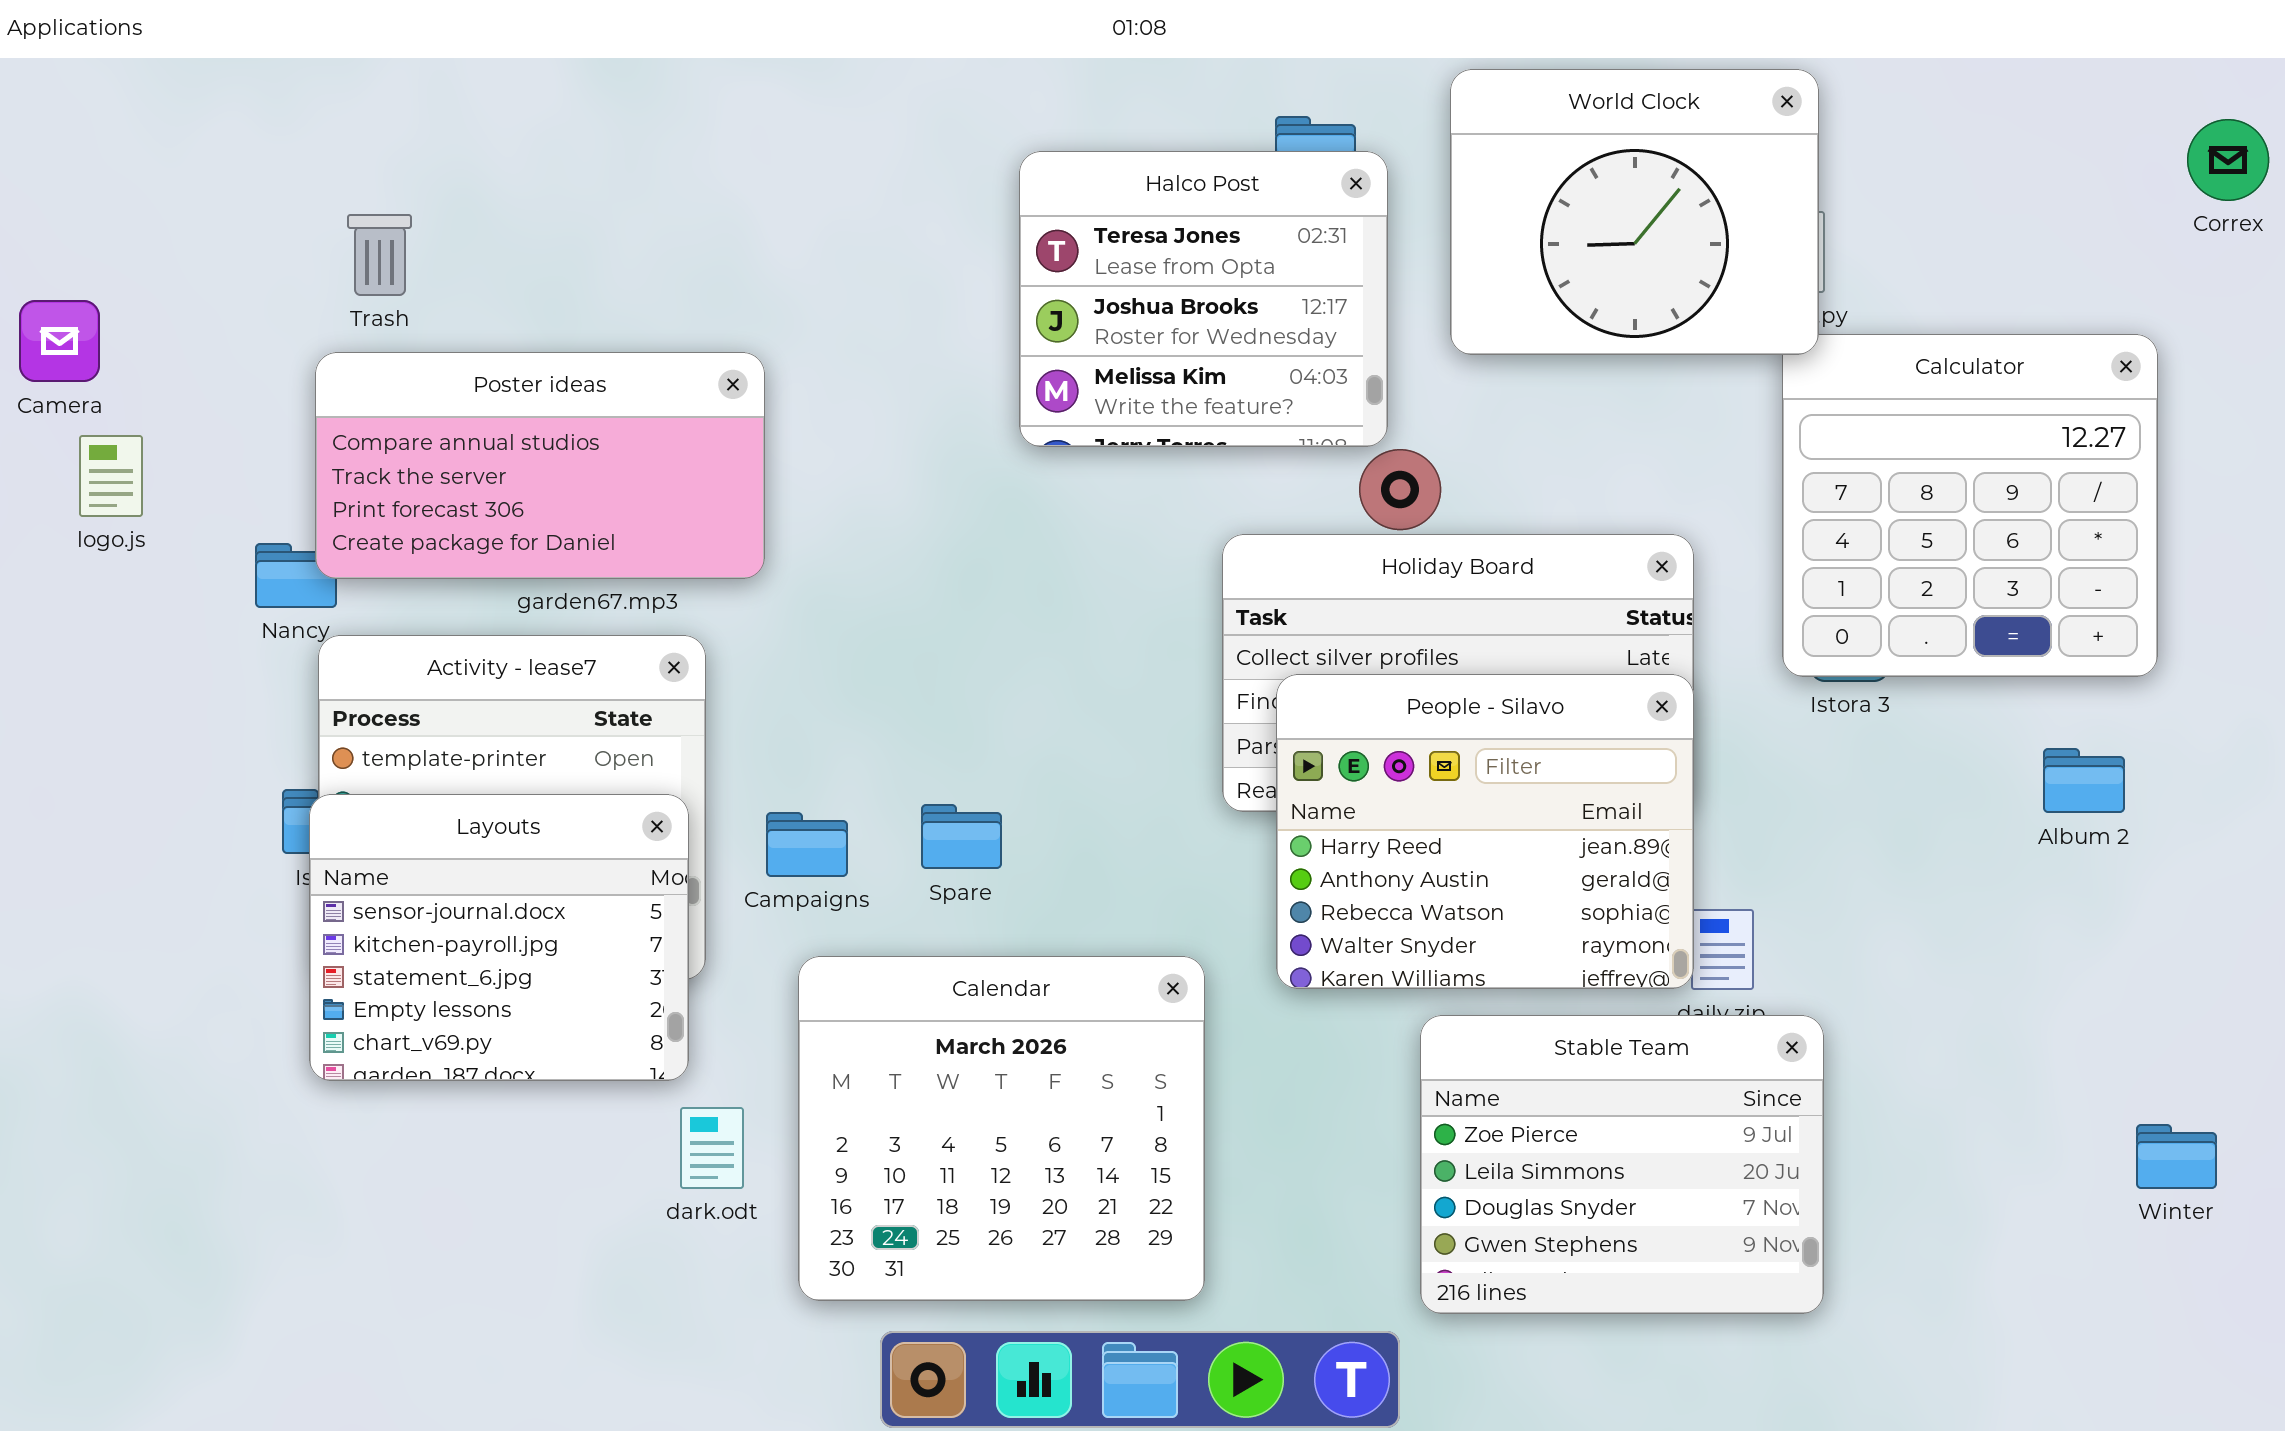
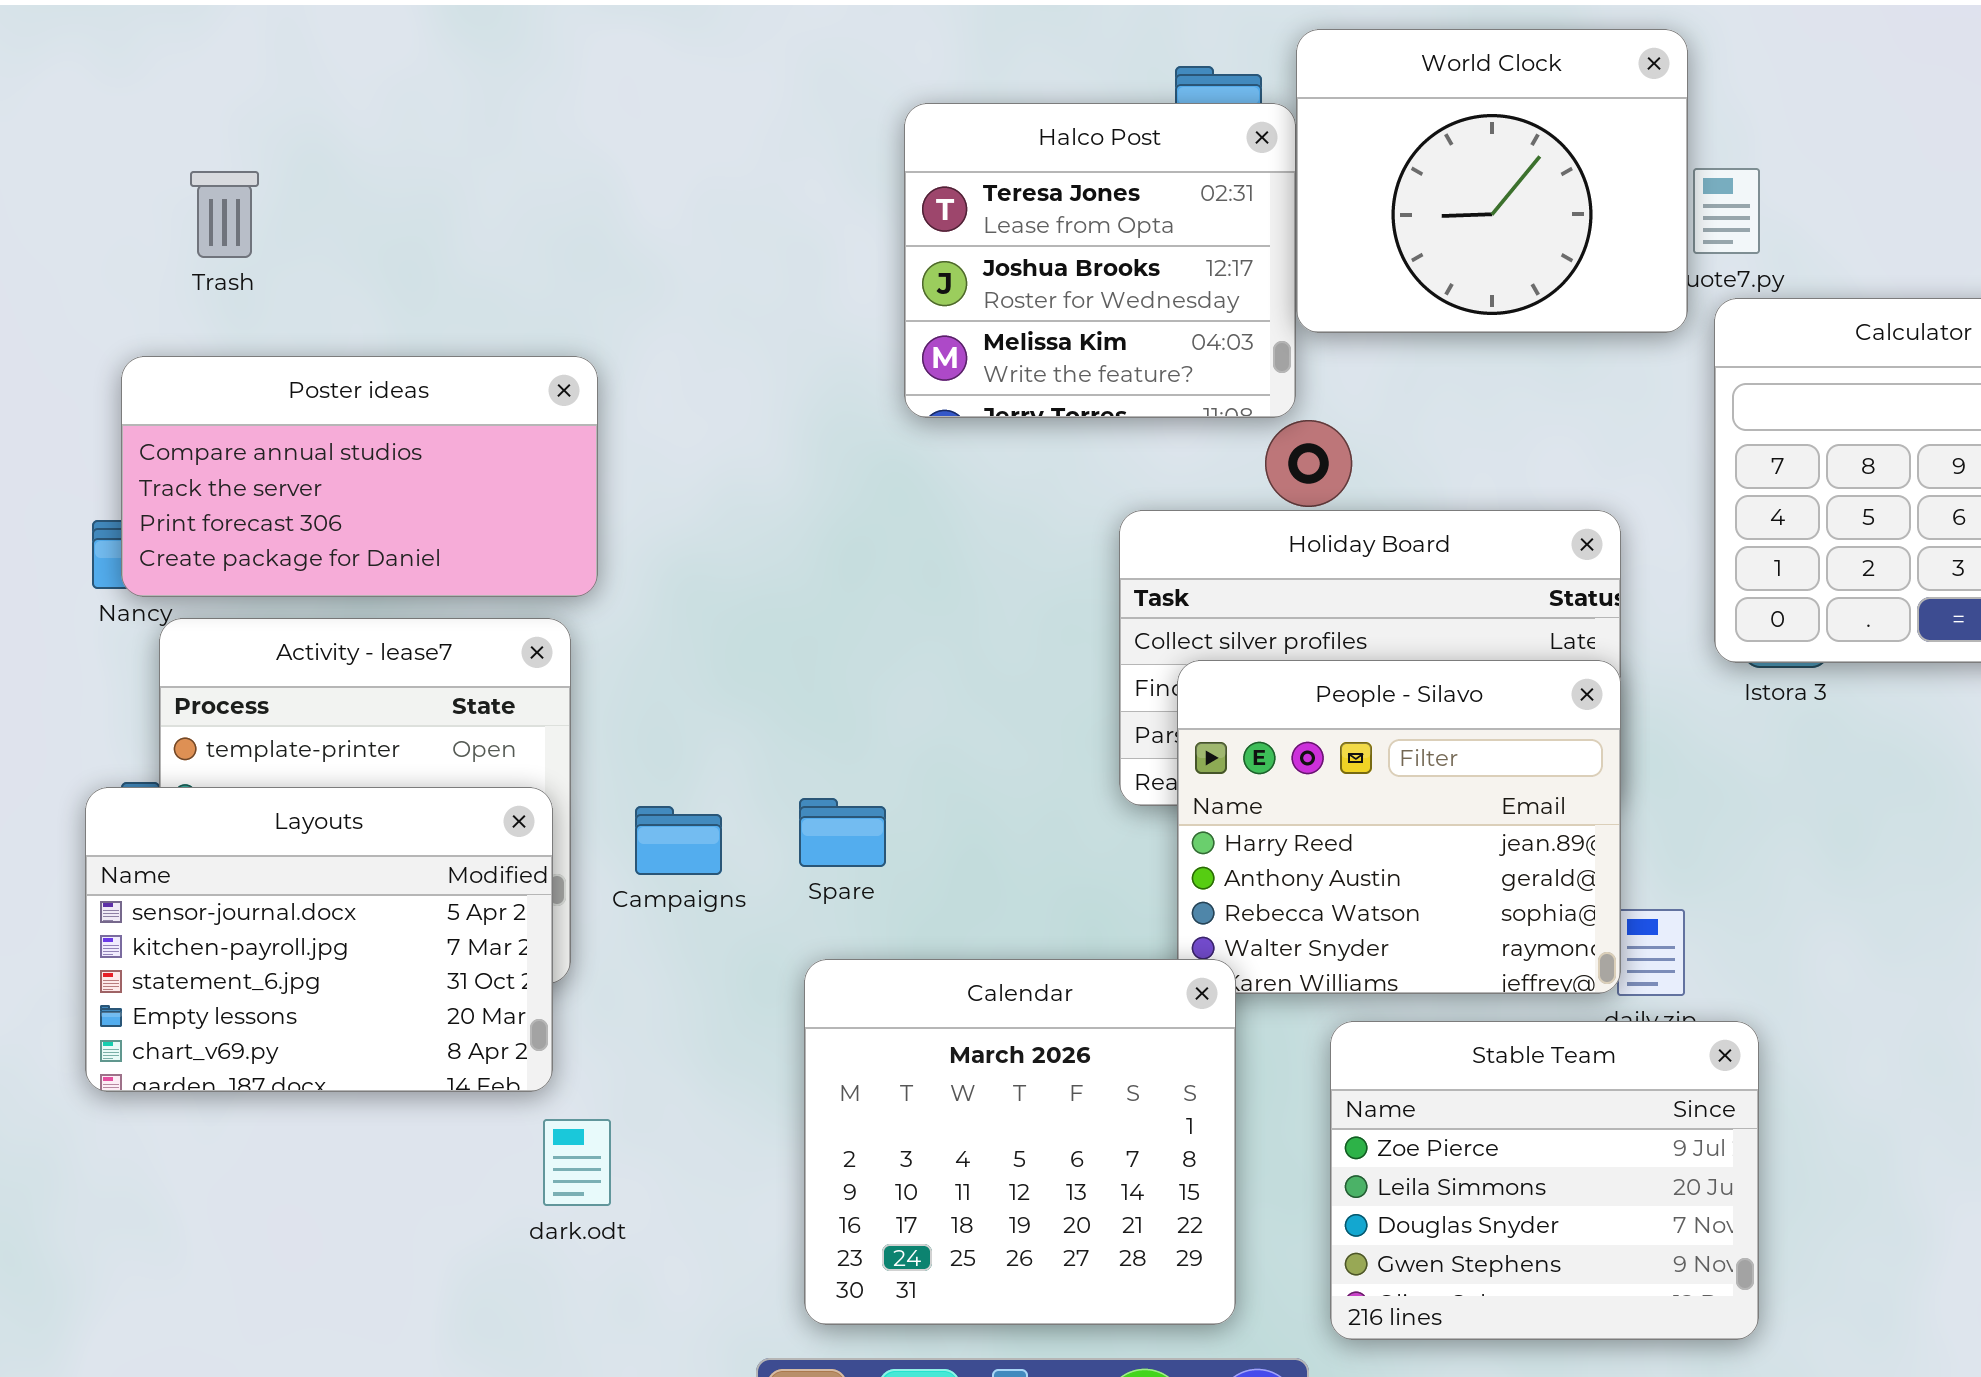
World Clock: [1450,69,1819,355] -> [1296,29,1688,333], moved
Poster ideas: [315,352,765,579] -> [121,356,598,597], moved
Layouts: [309,794,689,1081] -> [85,787,553,1092], resized
Calendar: [798,956,1205,1301] -> [804,959,1236,1325], moved

